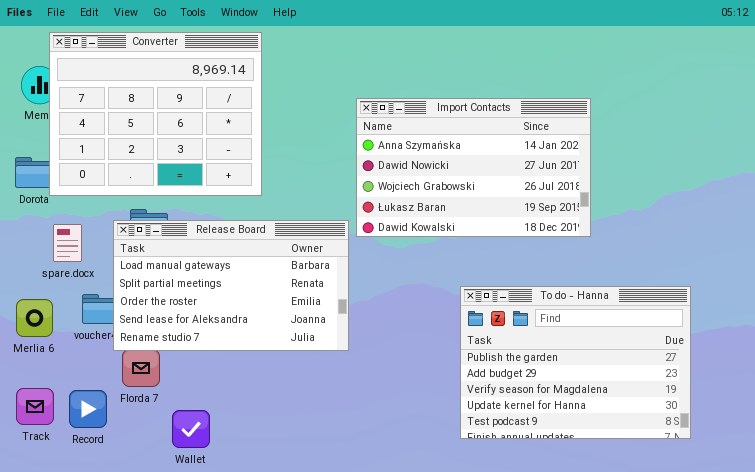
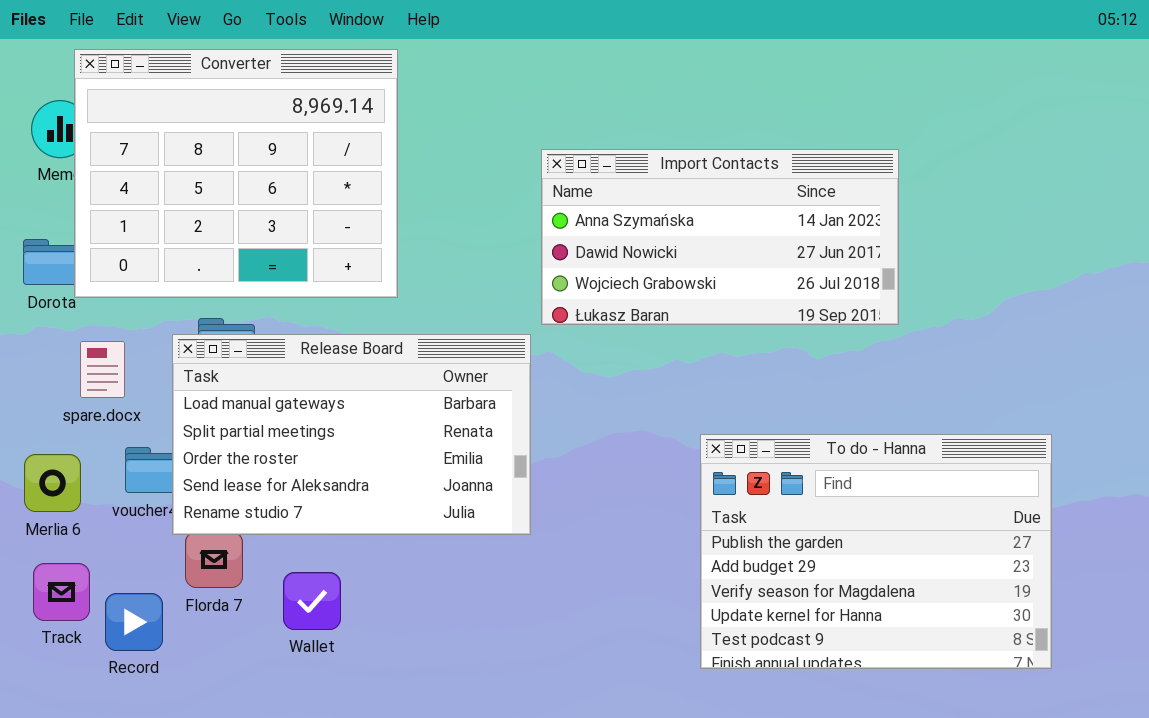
Import Contacts: [356,98,591,237] -> [541,149,899,325], resized
Track: [16,388,54,425] -> [33,563,90,621], moved
Wallet: [172,410,210,448] -> [283,572,341,630], moved

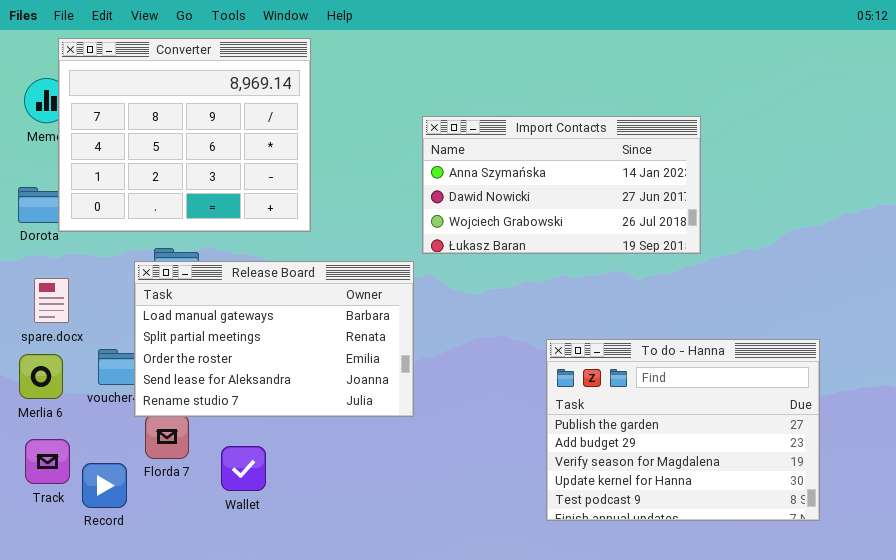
spare.docx: [80,341,125,398] -> [34,278,69,323], moved

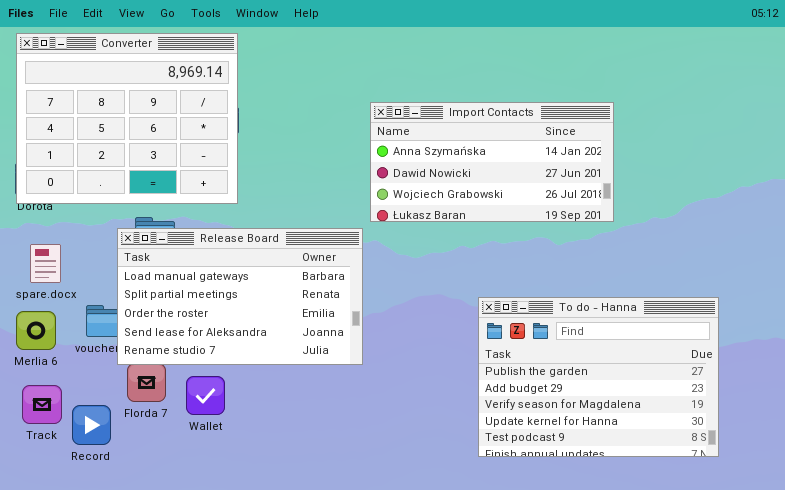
Converter: [58,38,311,232] -> [16,33,238,204], moved
Wallet: [221,446,266,491] -> [186,376,225,415], moved

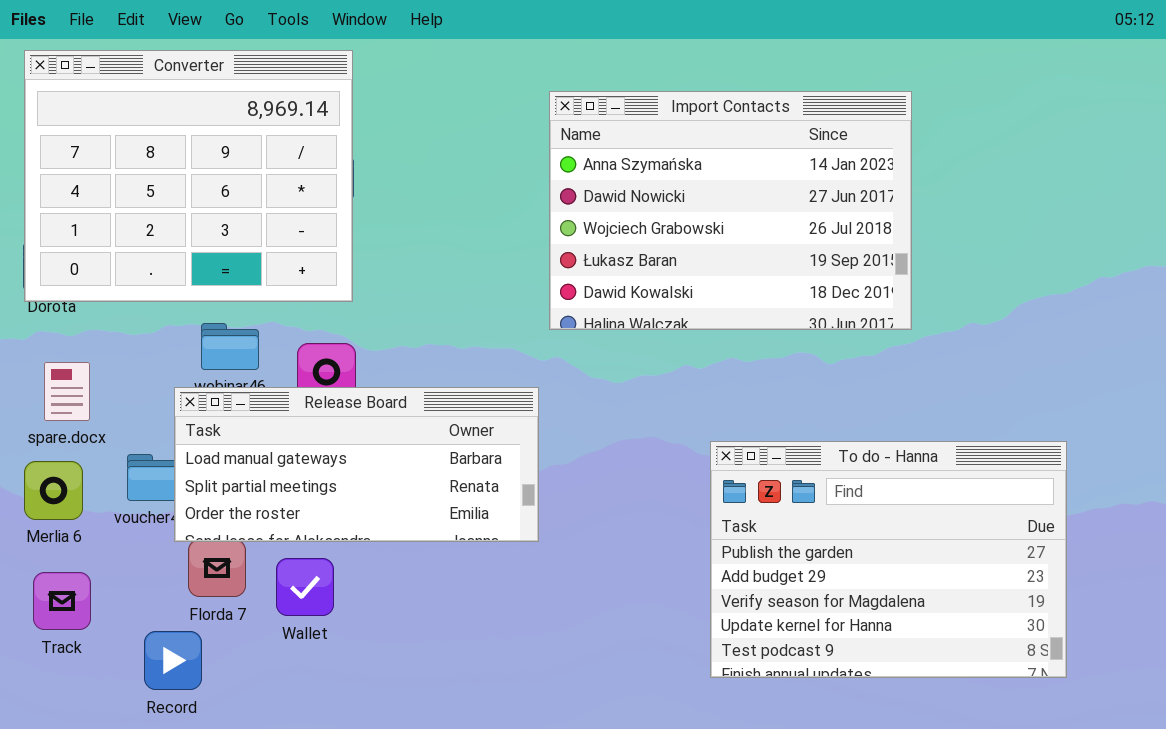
Import Contacts: [370,102,614,222] -> [549,91,912,330], resized
Release Board: [117,228,363,365] -> [174,387,539,542], resized
Record: [72,405,111,445] -> [144,631,202,690], moved

